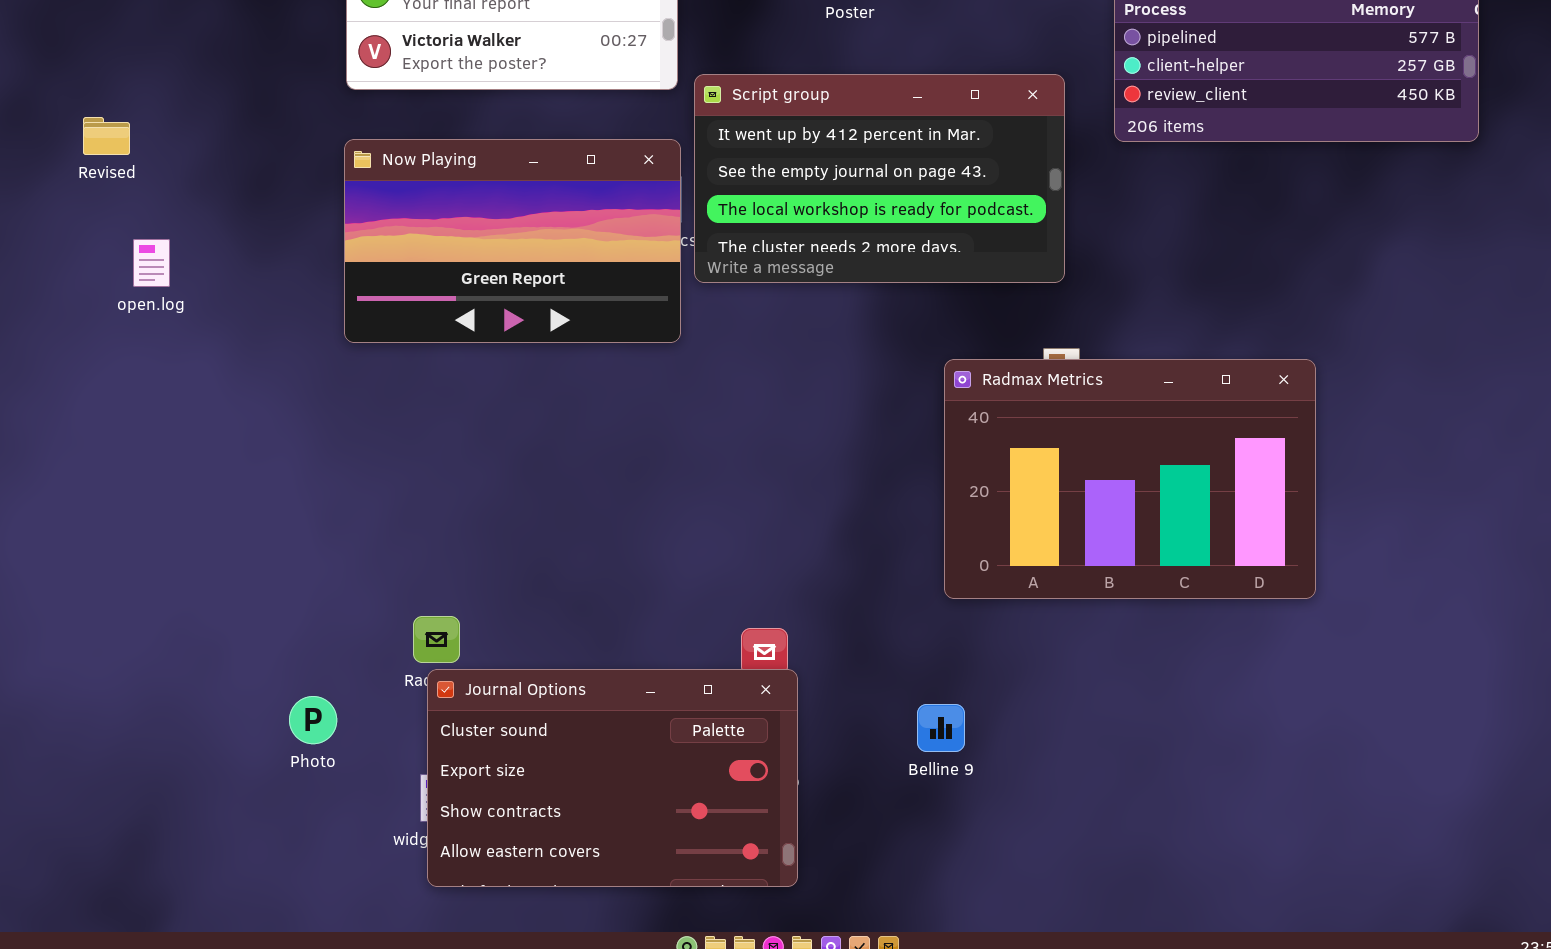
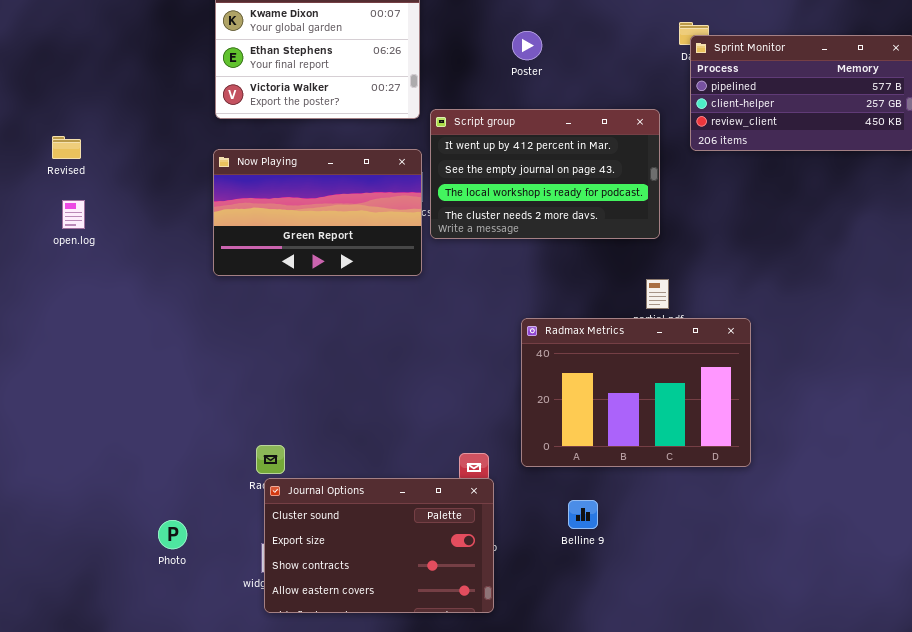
open.log: [133,239,170,287] -> [62,200,85,229], moved
Radmax Metrics: [944,359,1316,599] -> [521,318,751,467], moved
Photo: [289,696,337,744] -> [158,520,187,549], moved

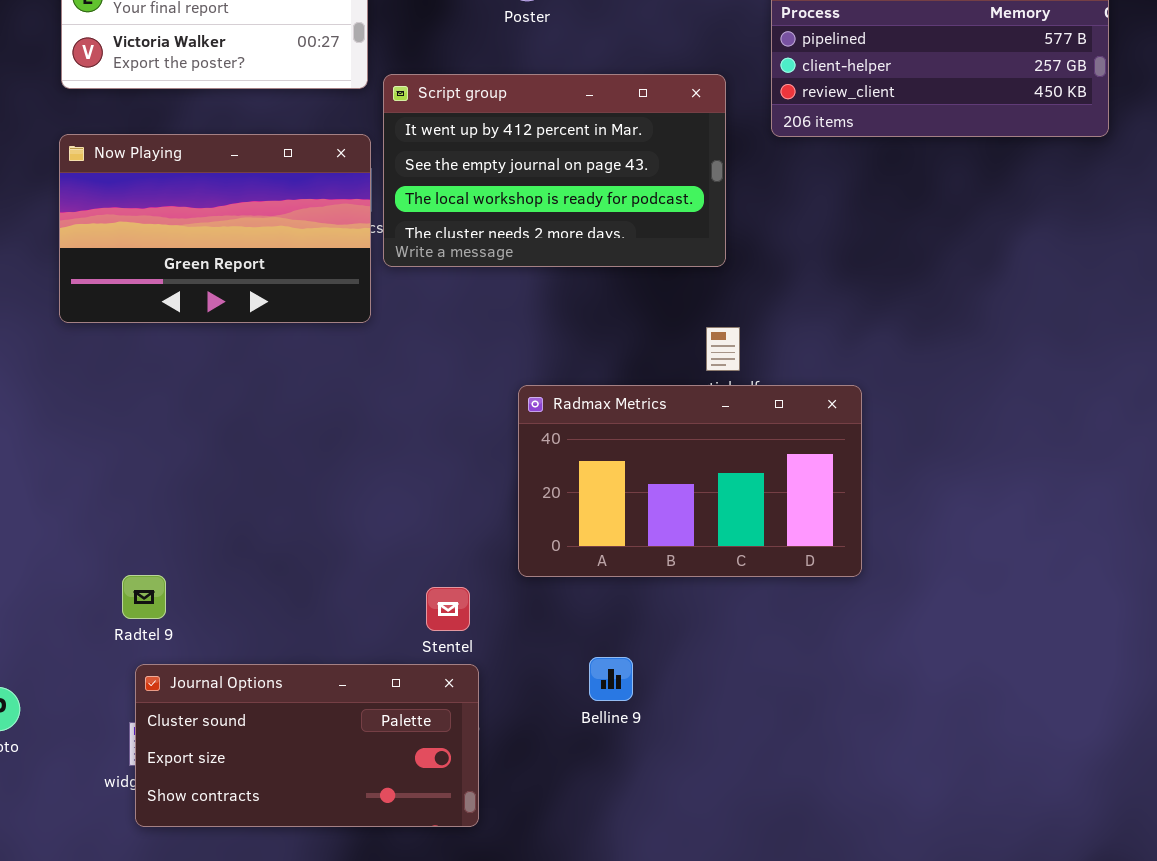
Radmax Metrics: [521,318,751,467] -> [518,385,862,577], resized
Journal Options: [264,478,494,613] -> [135,664,479,827], resized

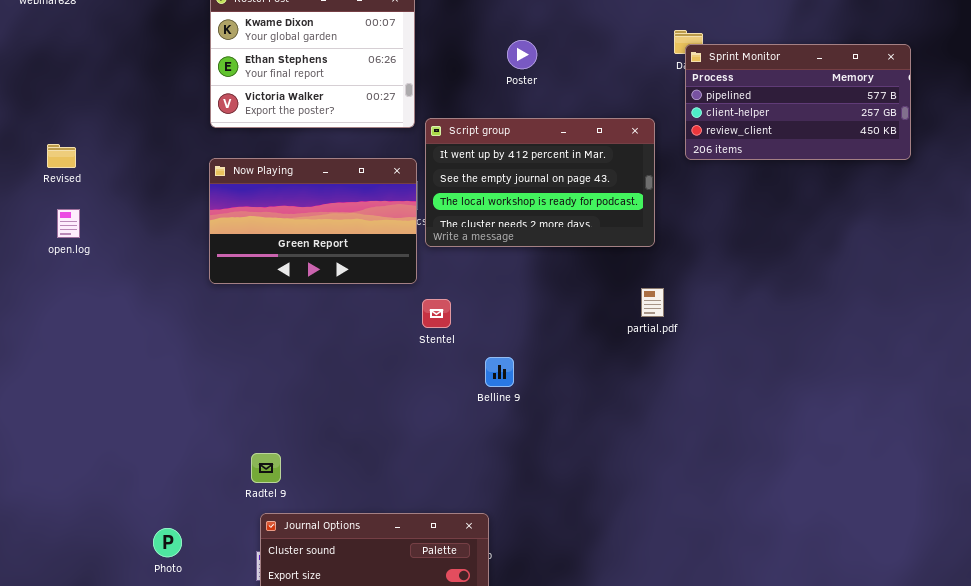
Radmax Metrics: [518,385,862,577] -> none, closed
Stentel: [426,587,470,631] -> [422,299,451,328], moved
Belline 9: [589,657,633,701] -> [485,357,514,387], moved

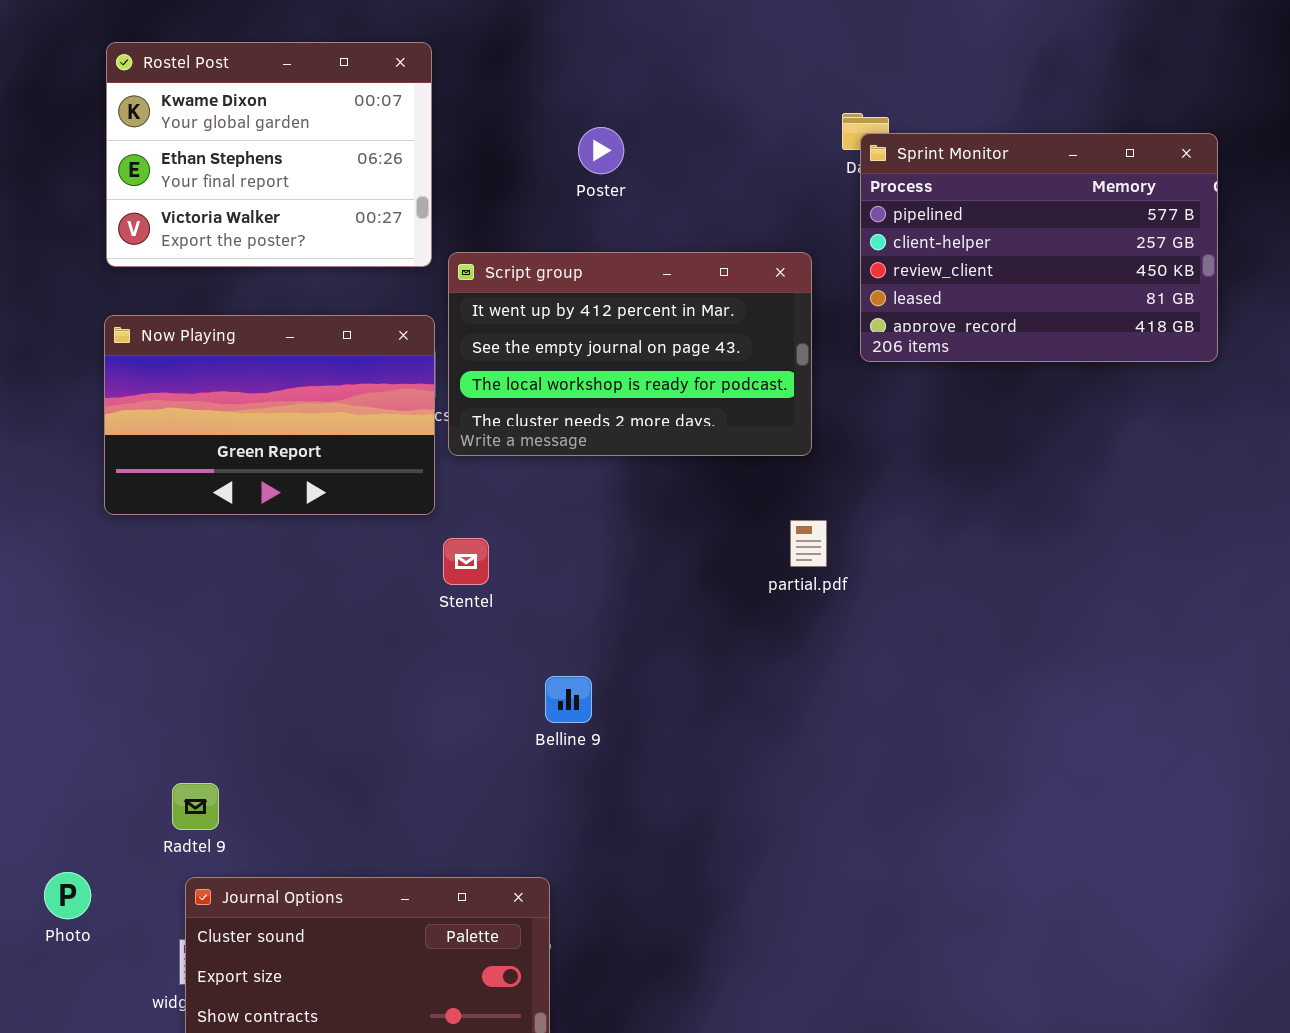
Sprint Monitor: [685,44,911,160] -> [860,133,1218,362], resized
Belline 9: [485,357,514,387] -> [545,676,592,723], moved
Photo: [153,528,182,557] -> [44,872,91,919], moved

